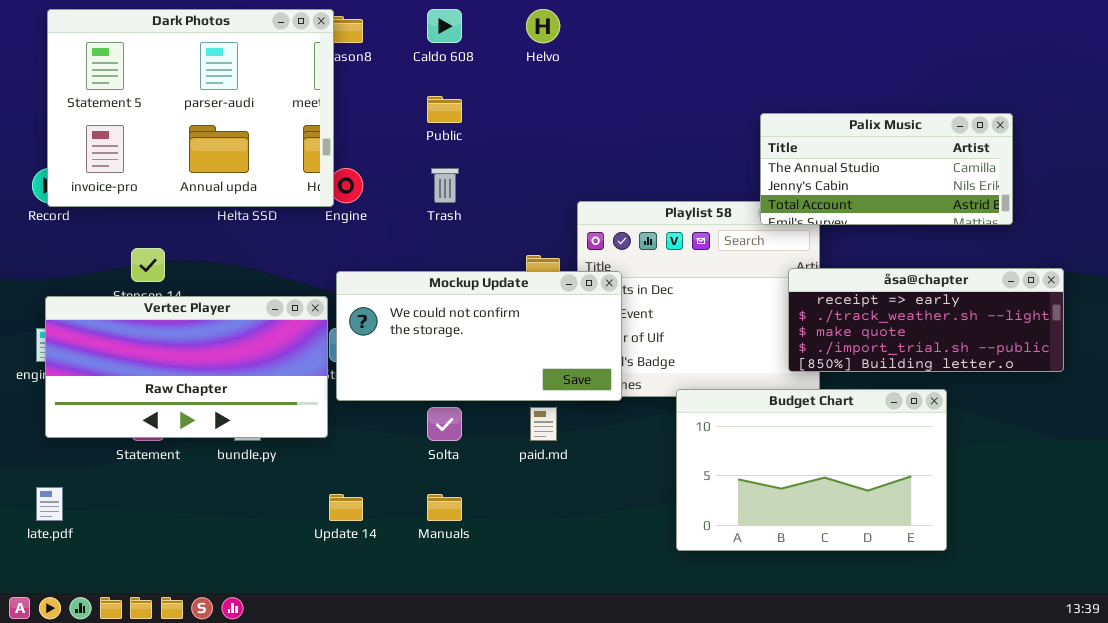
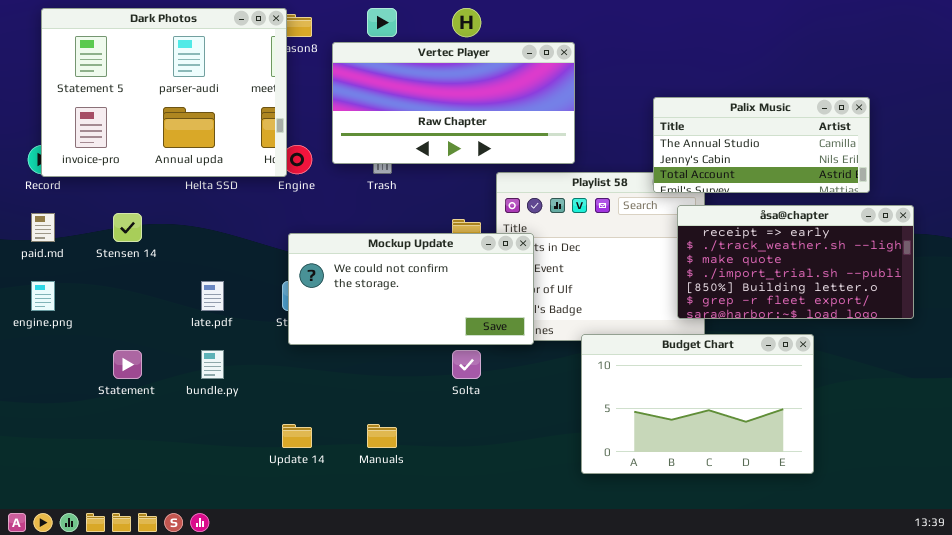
åsa@chapter: [788,268,1064,372] -> [677,205,914,319], resized
Vertec Player: [45,296,328,438] -> [332,42,575,164], moved
Solta: [427,407,462,441] -> [452,350,481,379], moved
paid.md: [530,407,557,441] -> [31,213,55,242], moved
late.pdf: [36,487,63,521] -> [201,281,224,311], moved

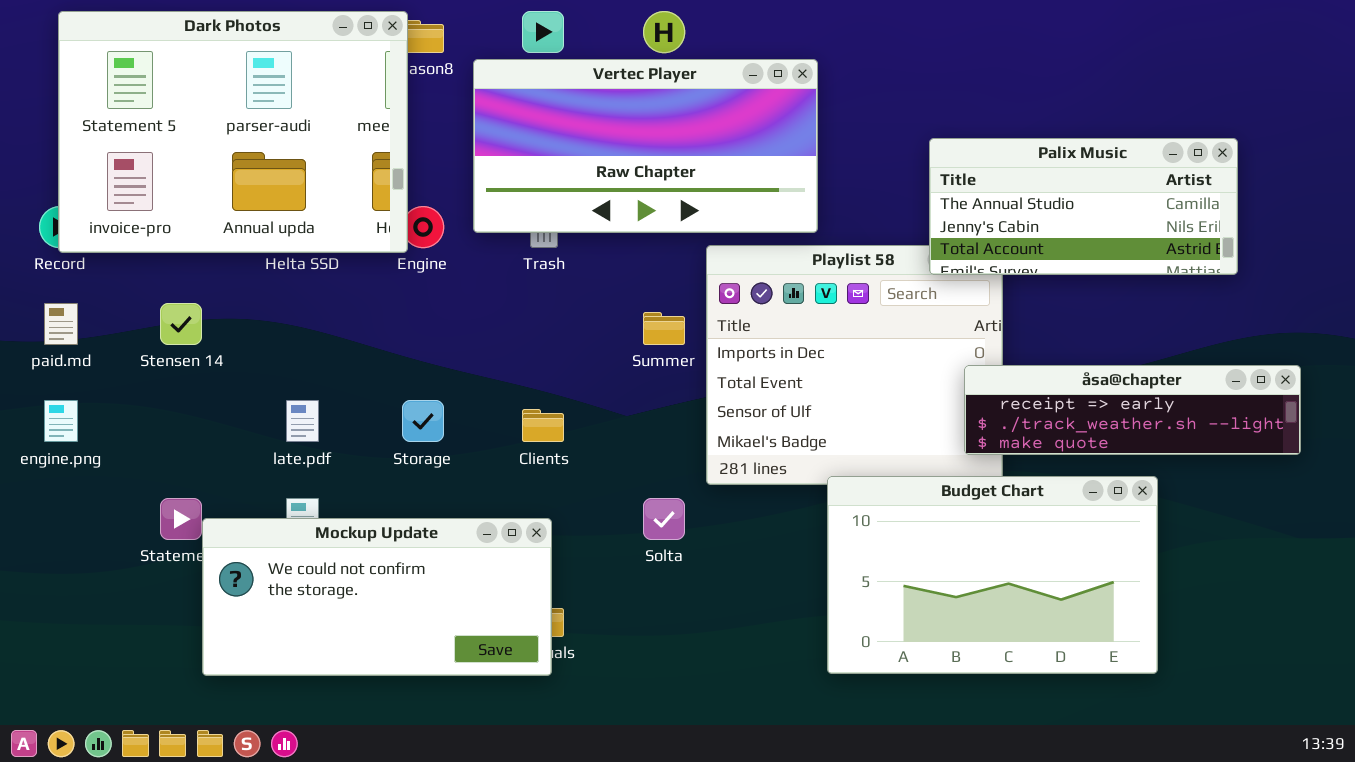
åsa@chapter: [677,205,914,319] -> [964,365,1301,455], resized
Mockup Update: [288,233,534,345] -> [202,518,552,676], moved

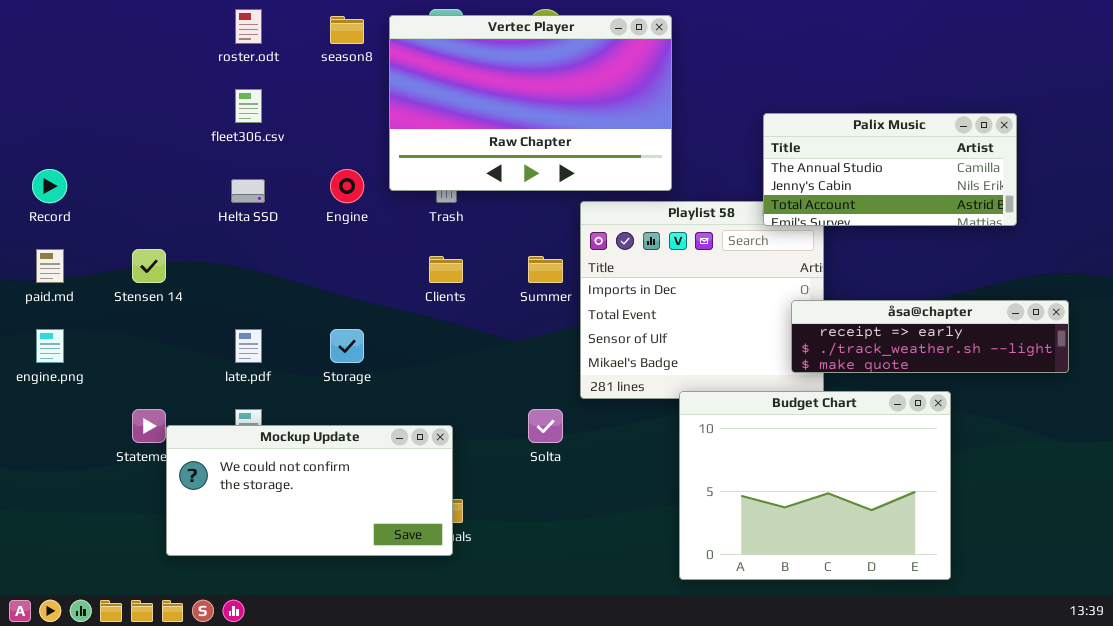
Dark Photos: [58,11,408,253] -> none, closed
Vertec Player: [473,59,818,233] -> [389,15,672,191], resized
Clients: [522,409,564,442] -> [429,256,463,283], moved
Budget Chart: [827,476,1158,674] -> [679,391,951,580], resized

